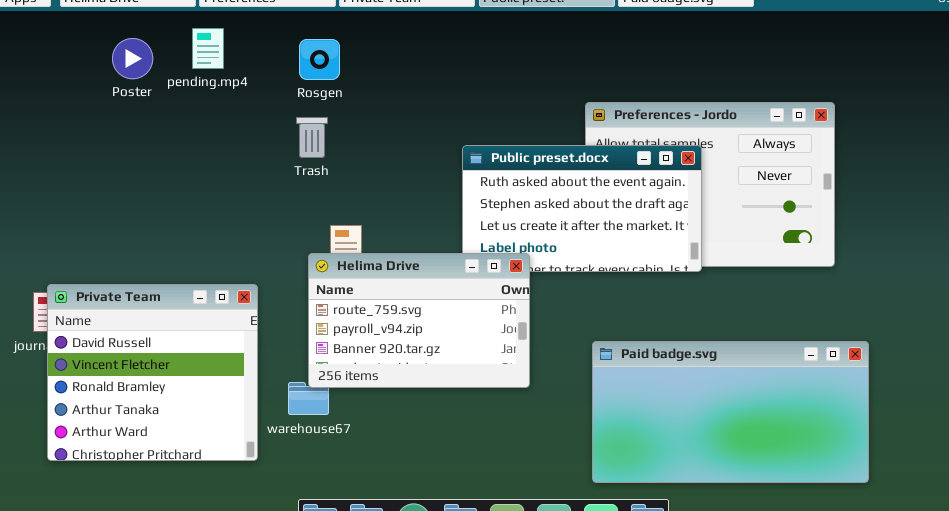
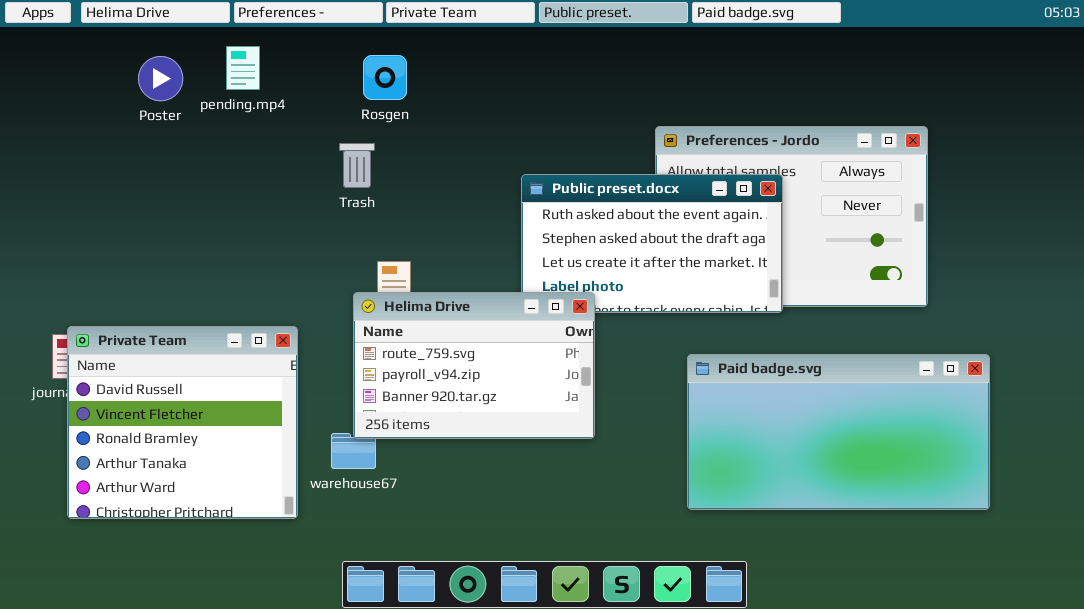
Rosgen: [299,39,340,80] -> [363,55,407,100], moved
Paid badge.svg: [592,341,869,483] -> [687,354,990,510], moved

